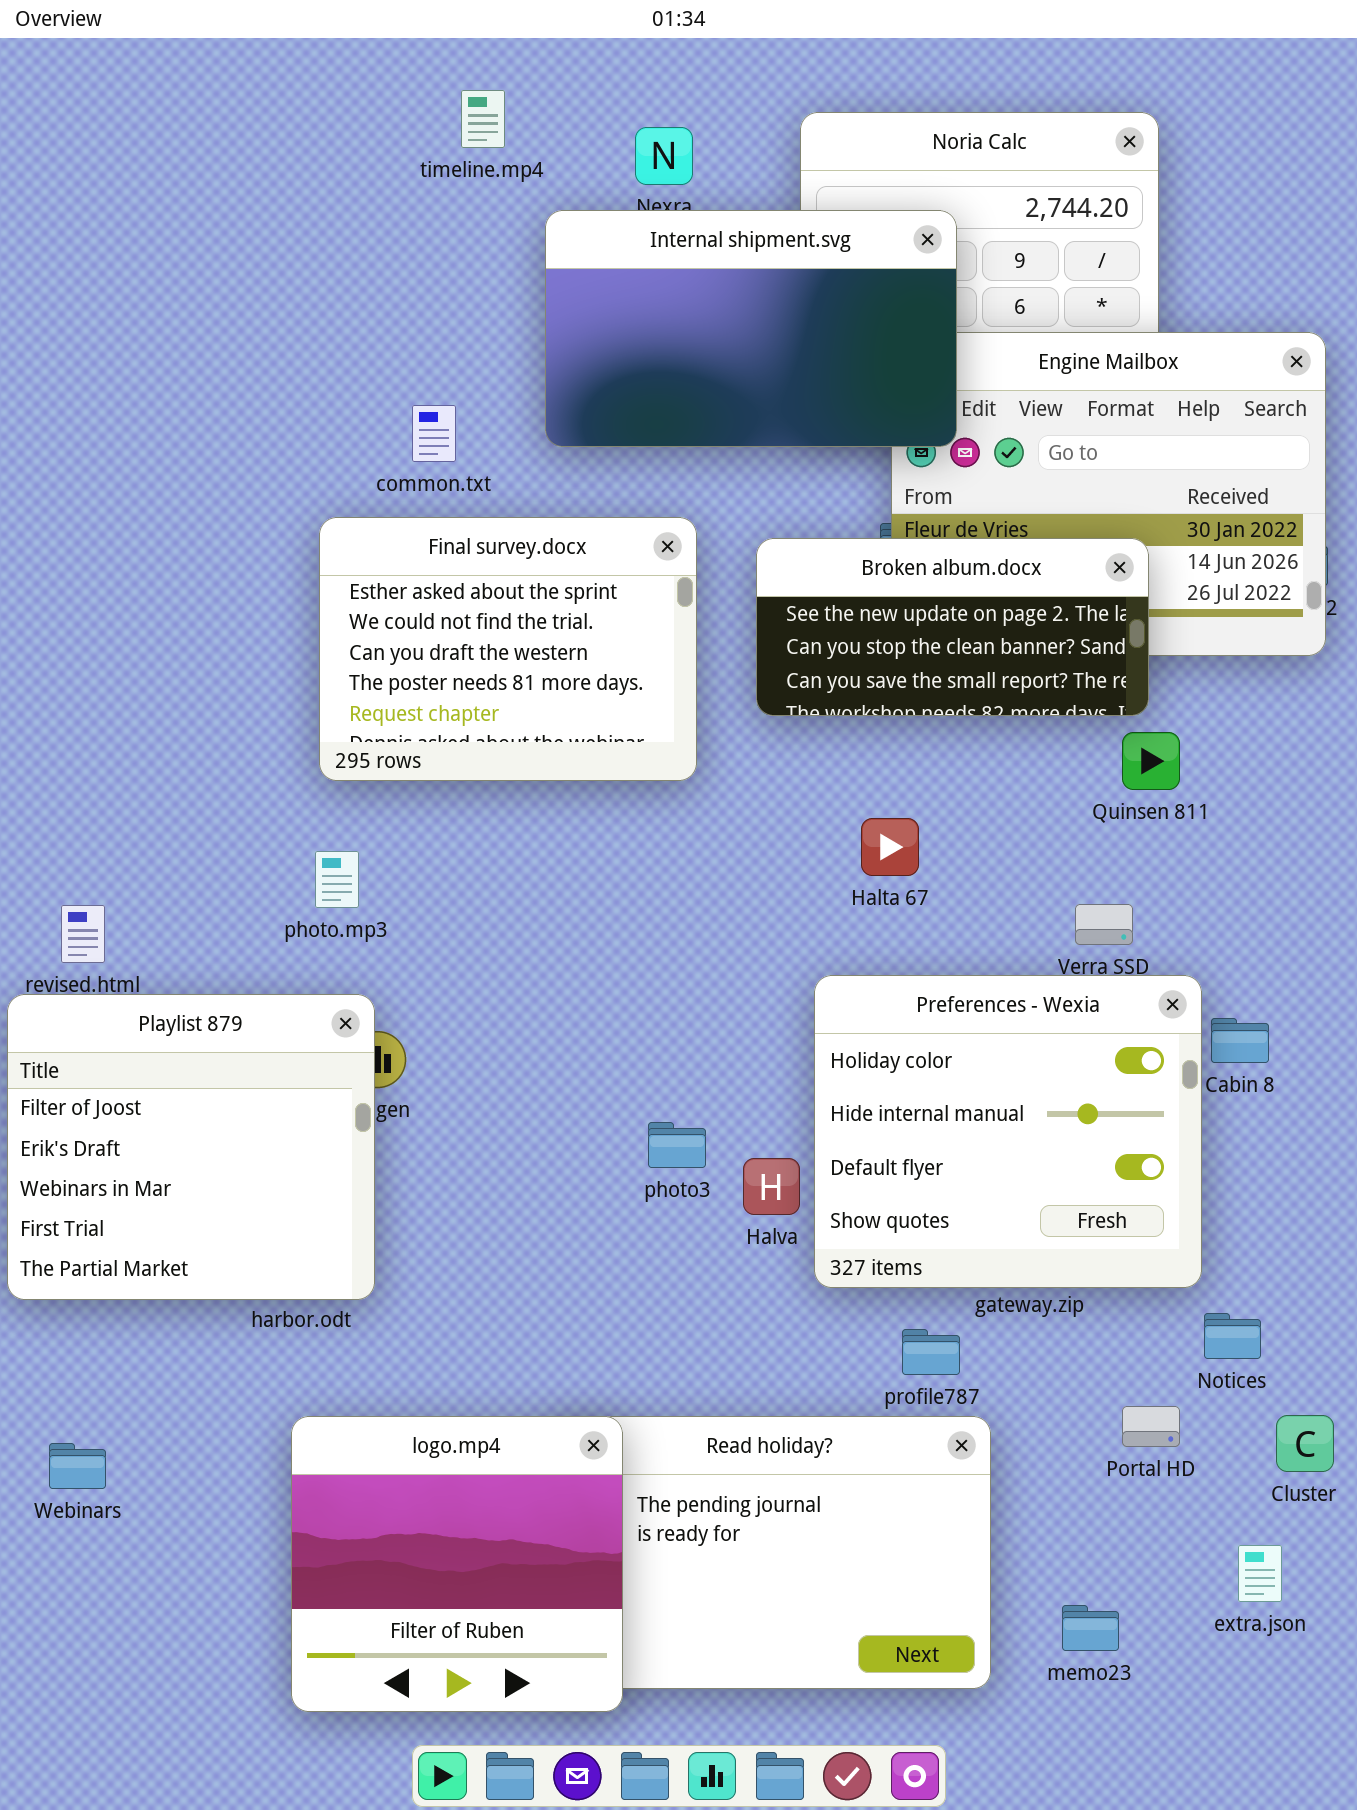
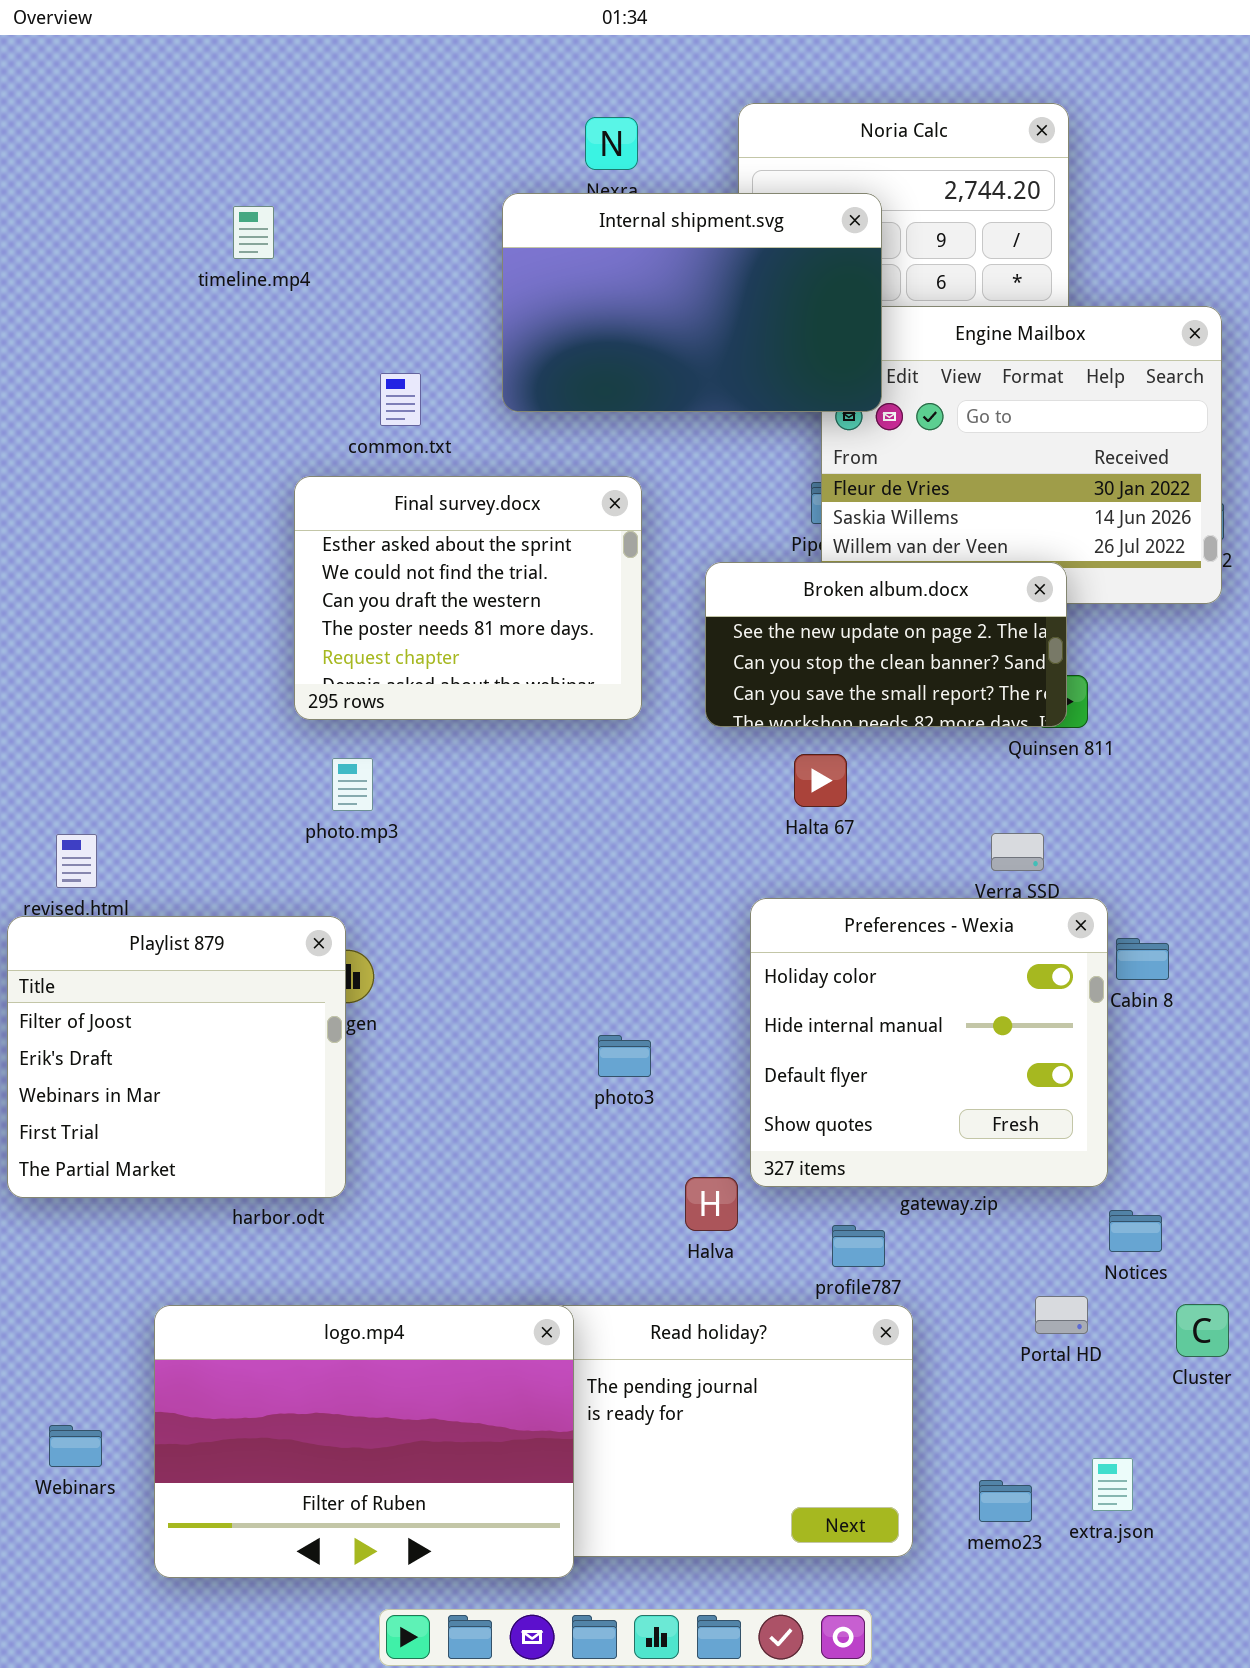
timeline.mp4: [461,90,505,148] -> [233,206,274,259], moved
Broken album.docx: [756,538,1149,716] -> [705,562,1067,727], moved
photo.mp3: [315,851,359,908] -> [332,758,373,811], moved
Halva: [743,1158,800,1215] -> [685,1177,738,1231], moved
logo.mp4: [291,1416,623,1712] -> [154,1305,574,1578], resized
Webinars: [49,1443,106,1489] -> [49,1425,102,1467], moved
extra.json: [1238,1545,1282,1602] -> [1092,1458,1133,1511], moved

